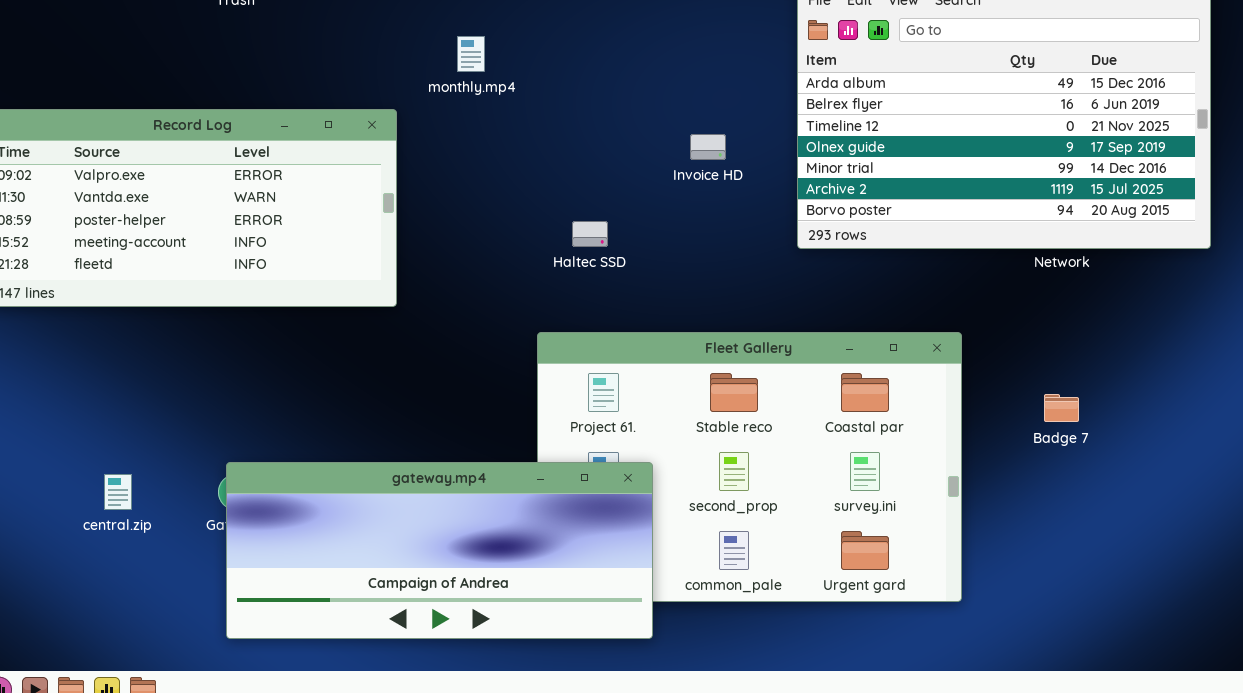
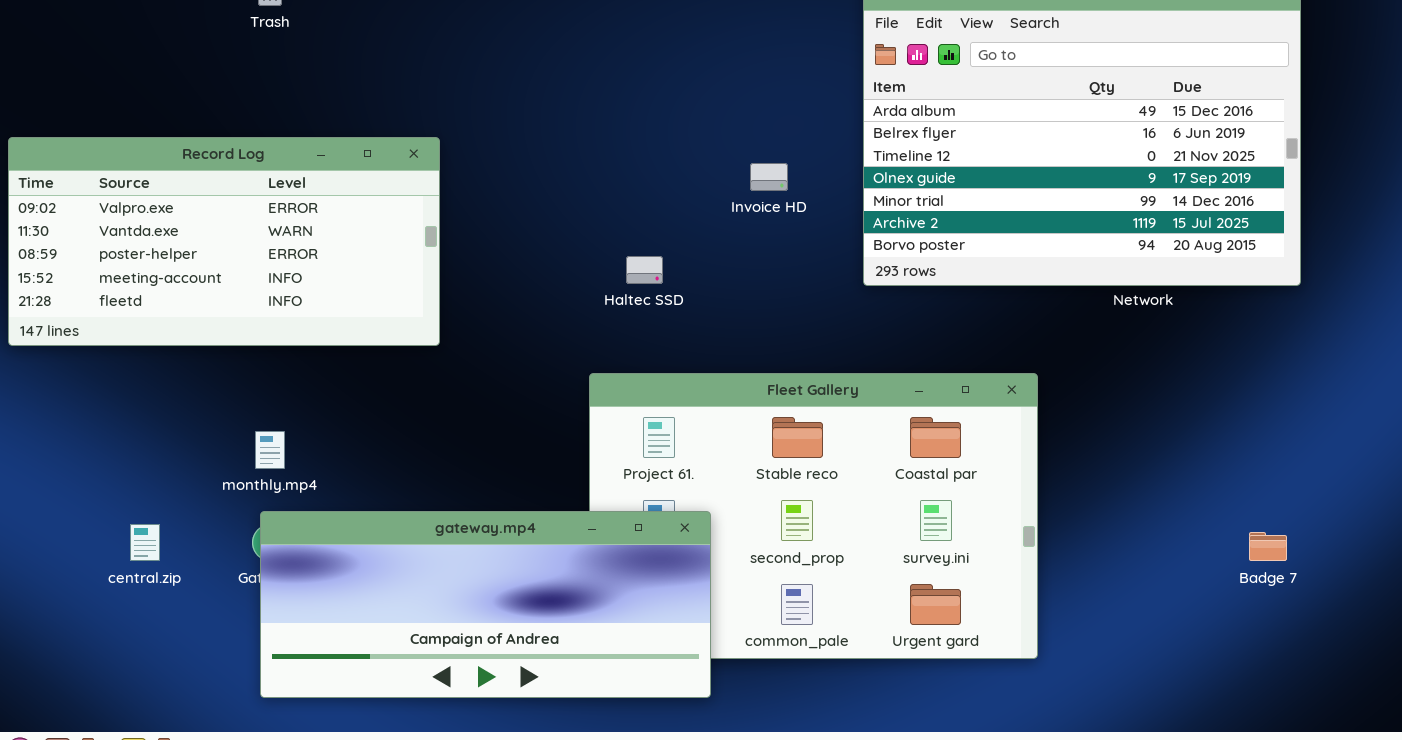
monthly.mp4: [457,36,485,72] -> [255,431,285,469], moved
Badge 7: [1044,394,1079,422] -> [1249,532,1287,561], moved

